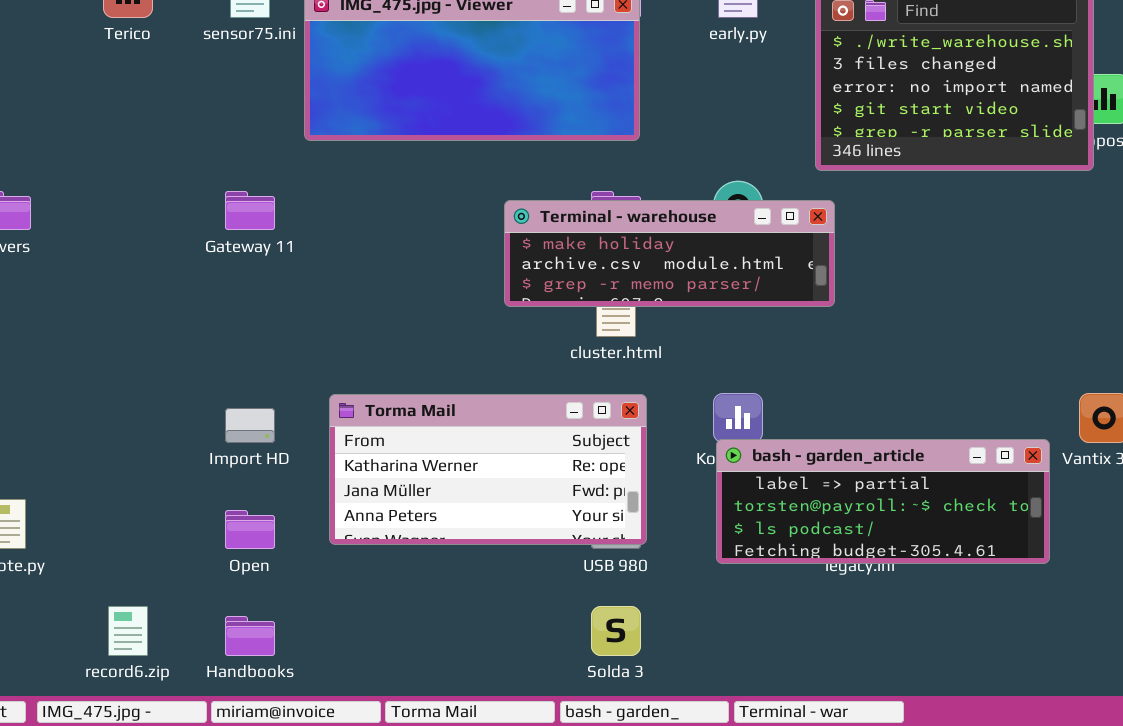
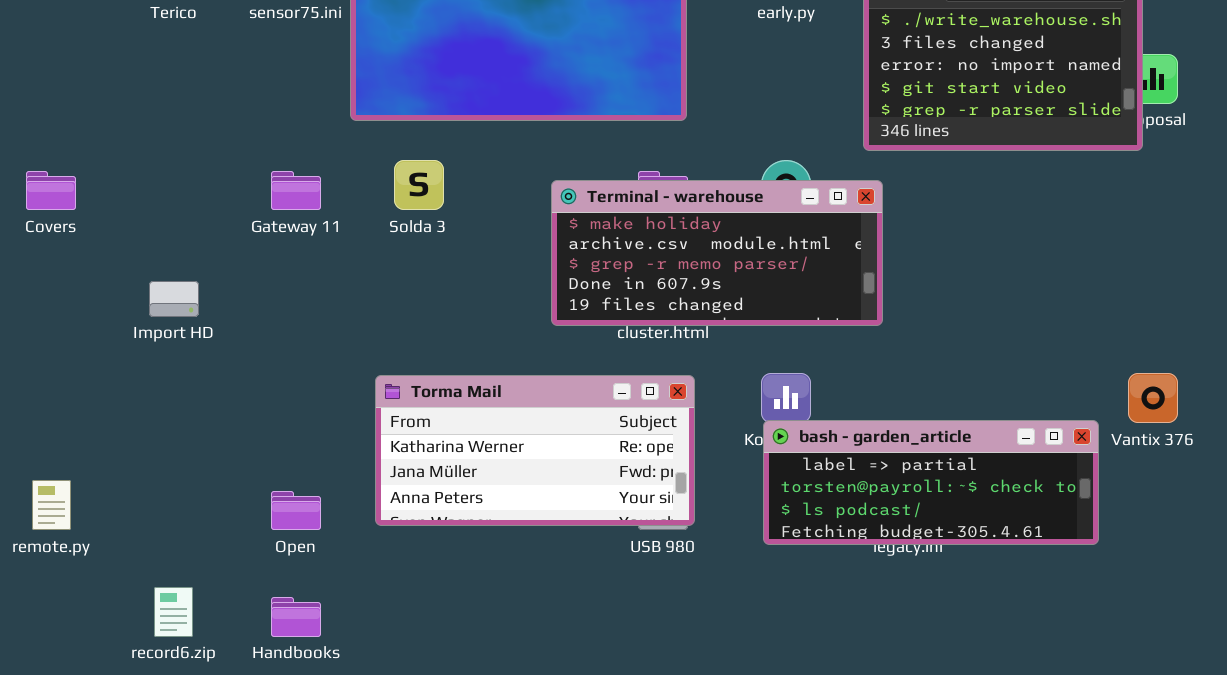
Terminal - warehouse: [504,200,835,307] -> [551,180,883,326], resized
Import HD: [225,408,275,443] -> [149,281,199,317], moved
Solda 3: [591,606,641,656] -> [394,160,444,210], moved

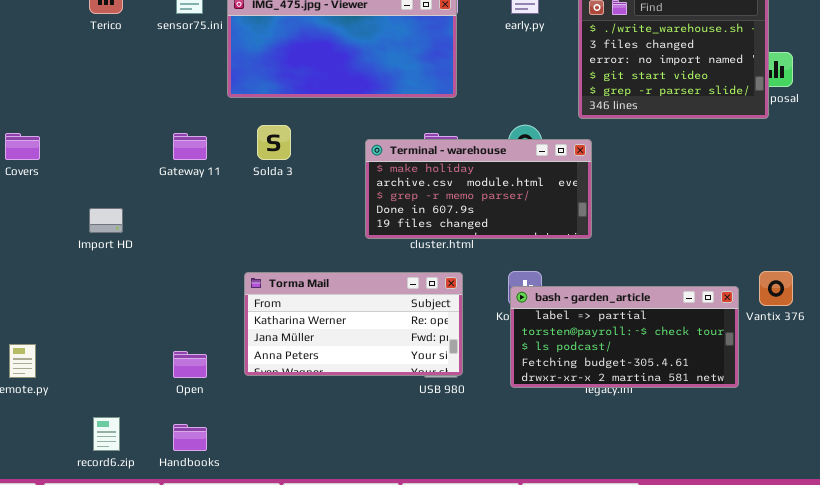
bash - garden_article: [763,420,1099,545] -> [510,286,739,388], resized

